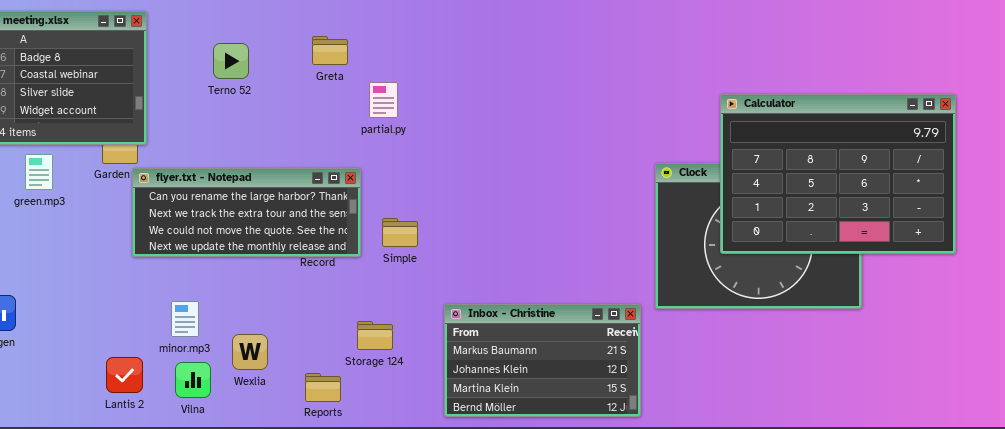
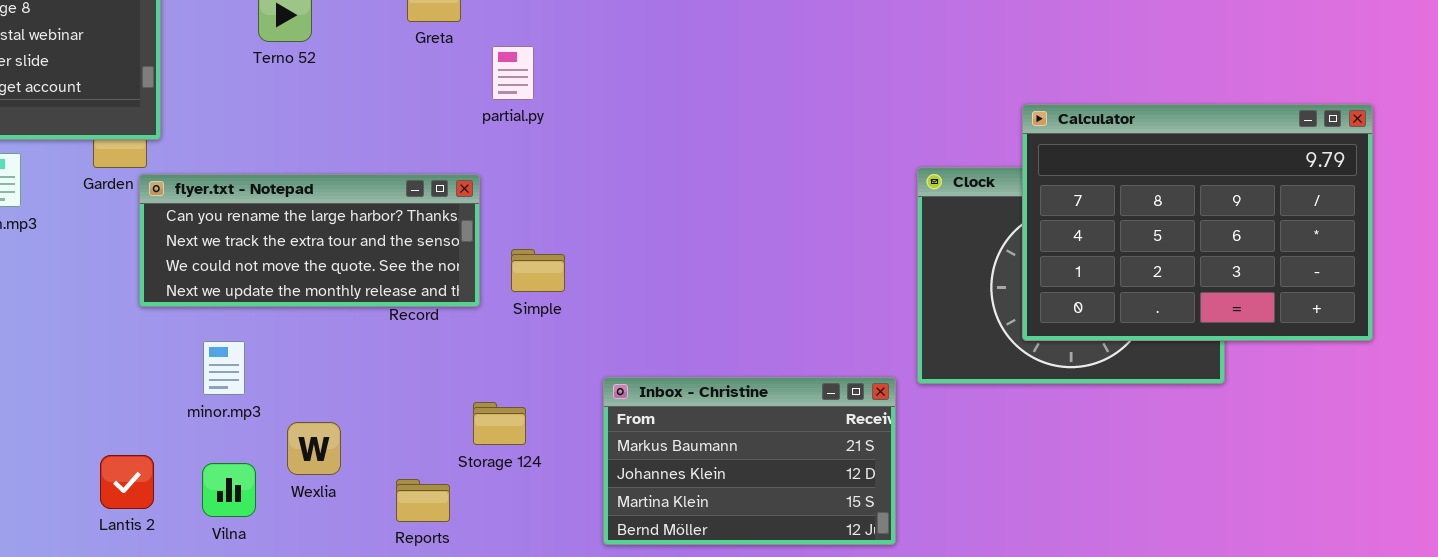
Calculator: [720,94,956,254] -> [1022,104,1373,341], moved
minor.mp3: [171,301,199,337] -> [203,341,245,395], moved

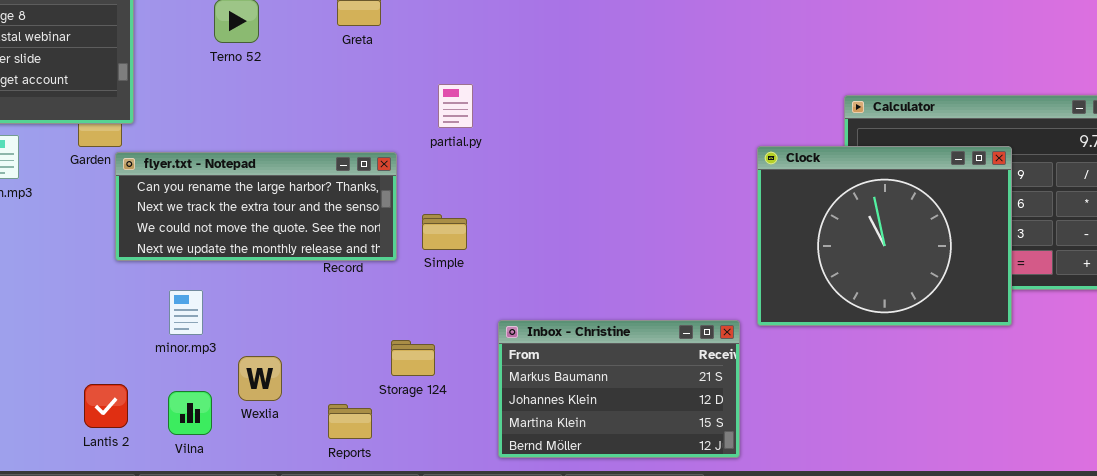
partial.py: [492,46,534,100] -> [438,84,473,128], moved
Clock: [917,167,1225,384] -> [757,146,1012,326], raised

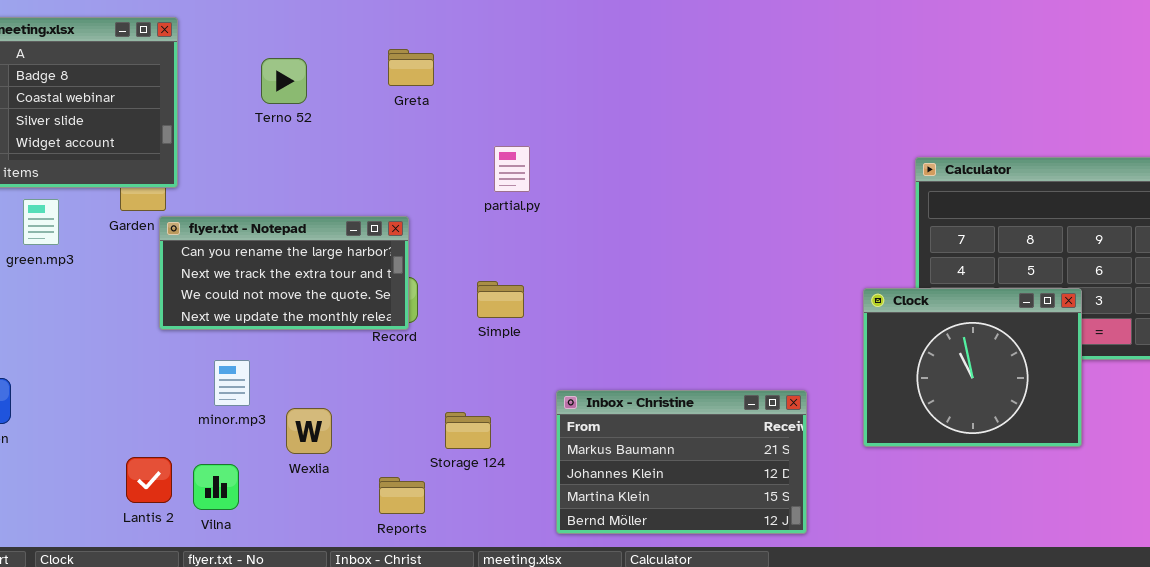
Clock: [757,146,1012,326] -> [863,288,1082,447], moved, resized
flyer.txt - Notepad: [115,152,397,261] -> [159,216,409,330], resized
Wexlia: [238,356,282,401] -> [286,408,332,454], moved
Vilna: [168,391,212,435] -> [193,464,239,510], moved

